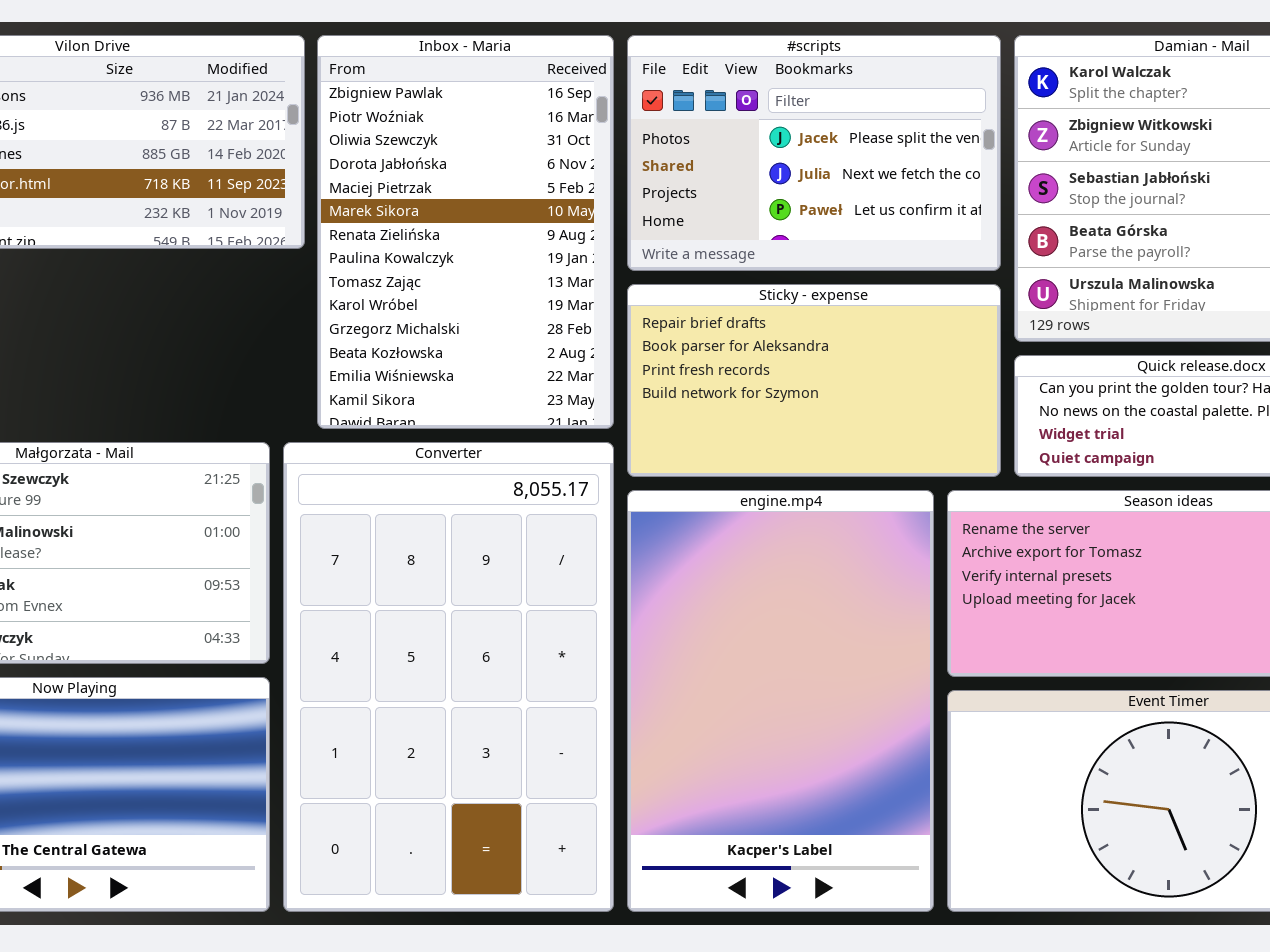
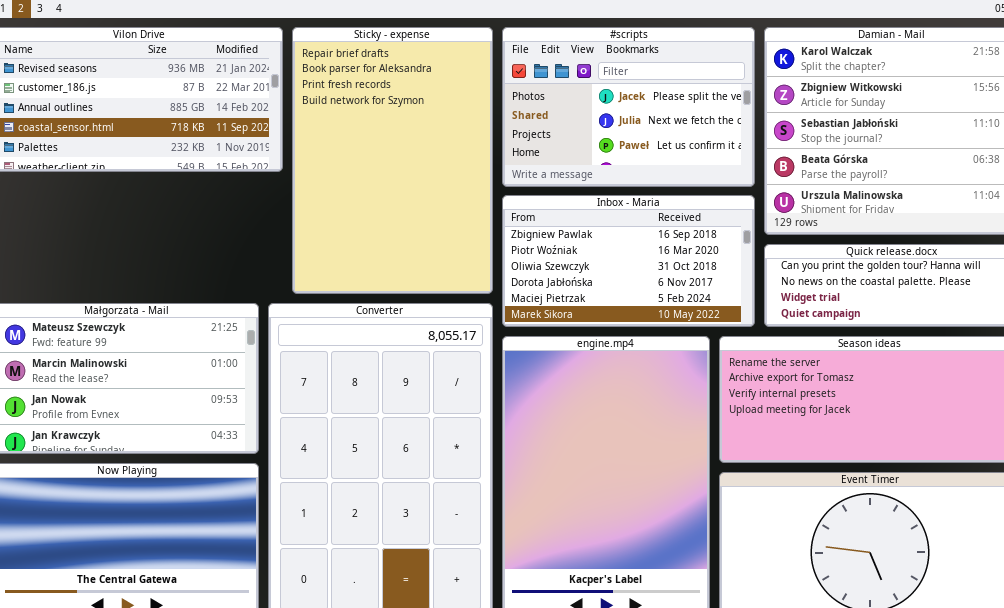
Inbox - Maria: [317,35,614,429] -> [502,195,755,327], moved, resized
Sticky - expense: [627,284,1001,477] -> [292,27,493,294], moved, resized

